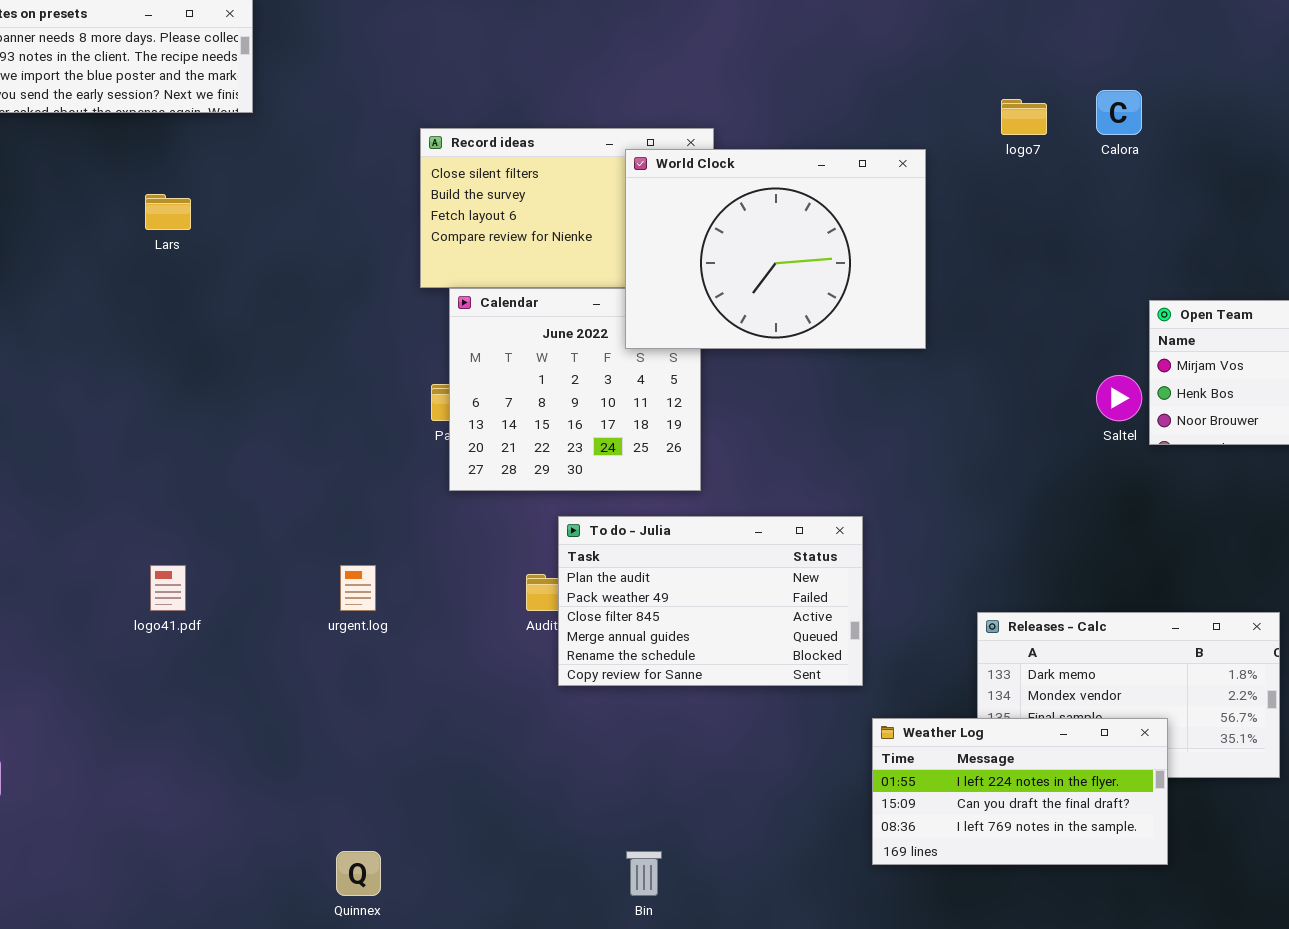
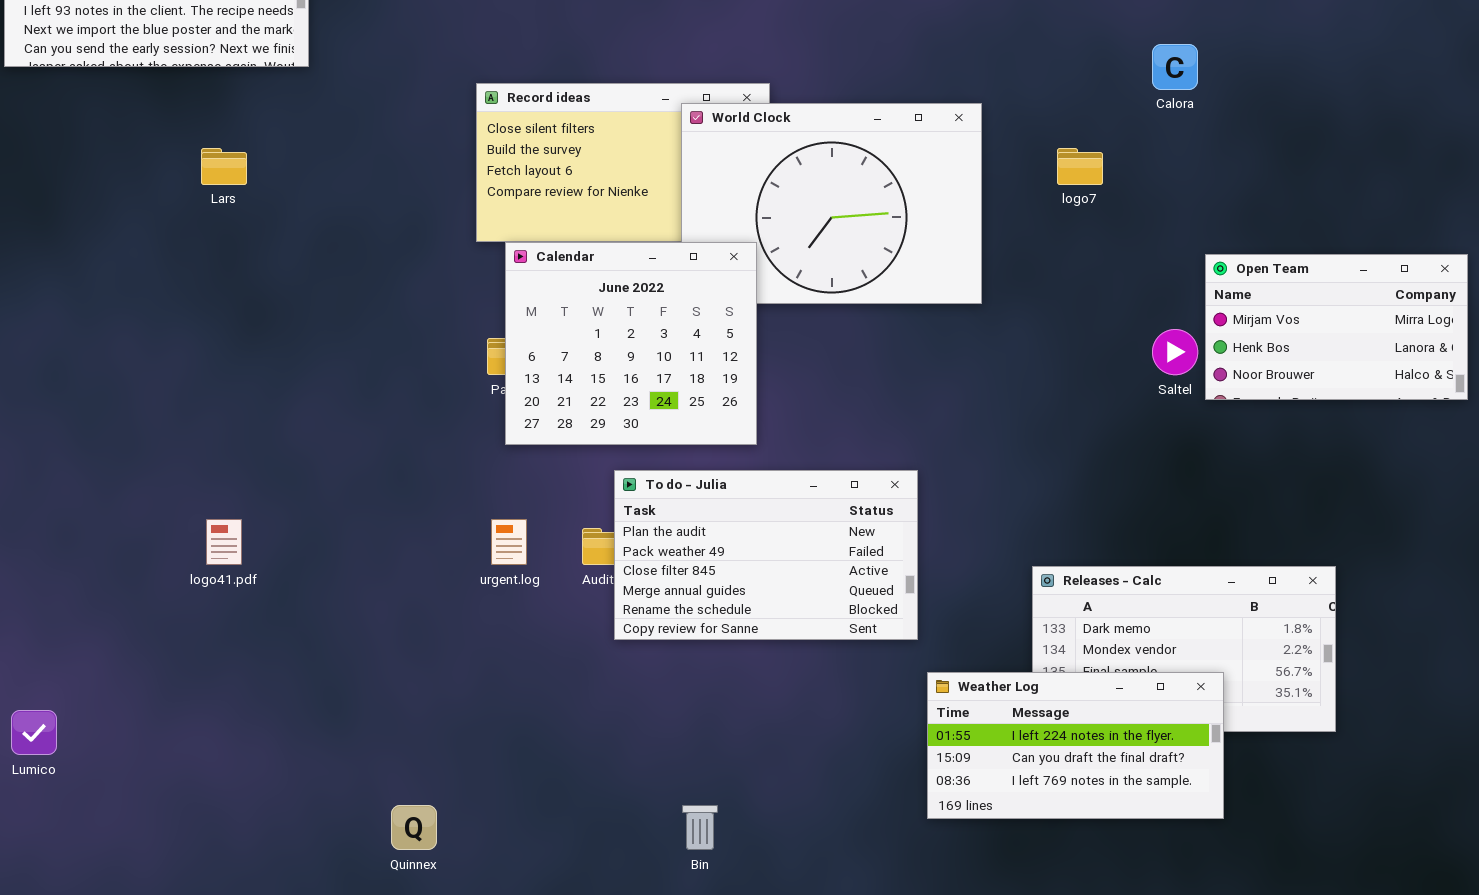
logo7: [1001,99,1047,135] -> [1057,148,1103,185], moved
Calendar: [449,288,701,491] -> [505,242,757,445], raised
urgent.log: [340,565,376,611] -> [491,519,527,565], moved

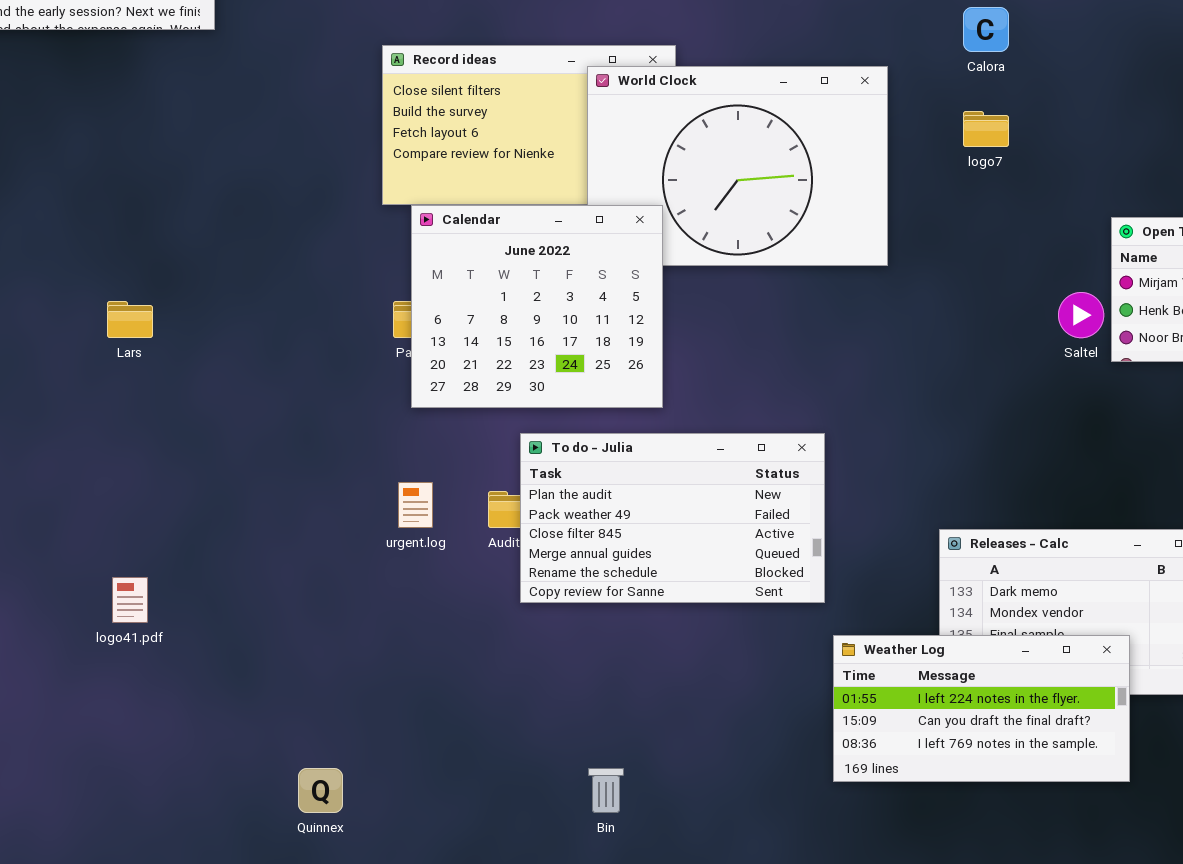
Calora: [1152,44,1198,90] -> [963,7,1009,52], moved
Lars: [201,148,247,185] -> [107,301,153,338], moved
logo41.pdf: [206,519,242,565] -> [112,577,148,623], moved

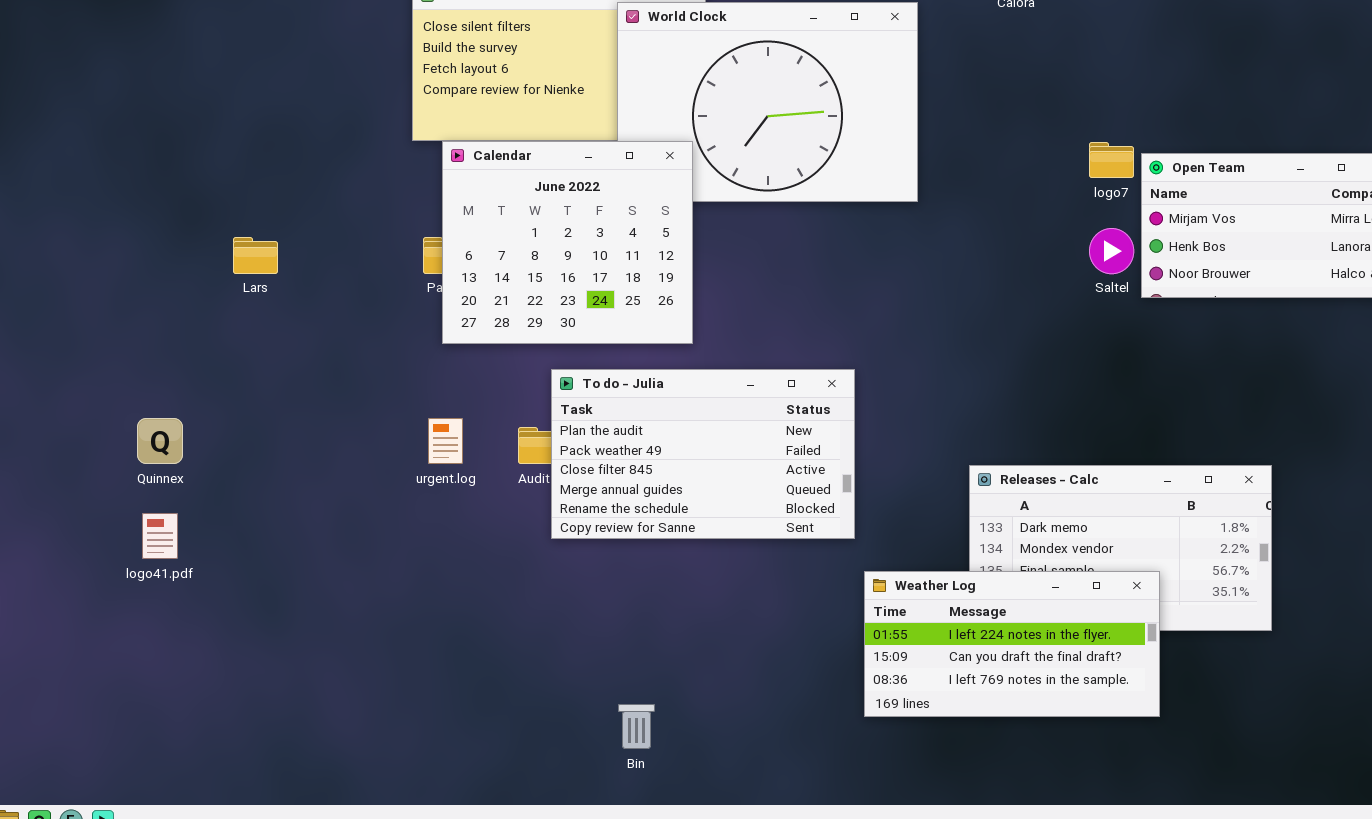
logo7: [963,111,1009,147] -> [1089,142,1134,178], moved
Lars: [107,301,153,338] -> [233,237,278,274], moved
Quinnex: [298,768,343,813] -> [137,418,183,464], moved

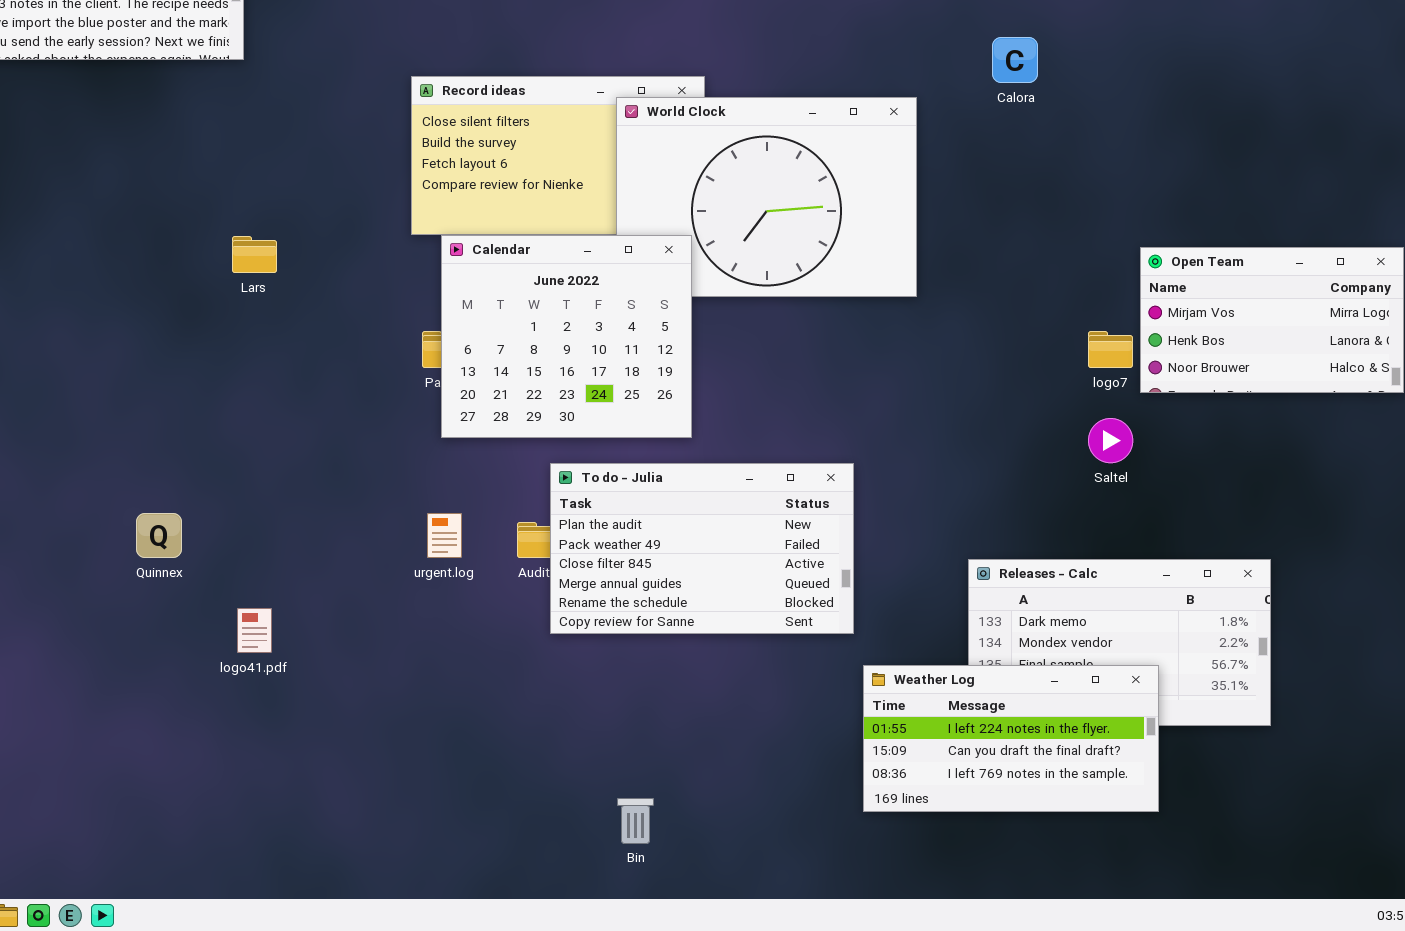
logo7: [1089,142,1134,178] -> [1088,331,1133,368], moved
Saltel: [1089,228,1134,274] -> [1088,418,1133,463], moved
Lars: [233,237,278,274] -> [232,236,277,273], moved
logo41.pdf: [142,513,178,559] -> [237,608,272,653], moved

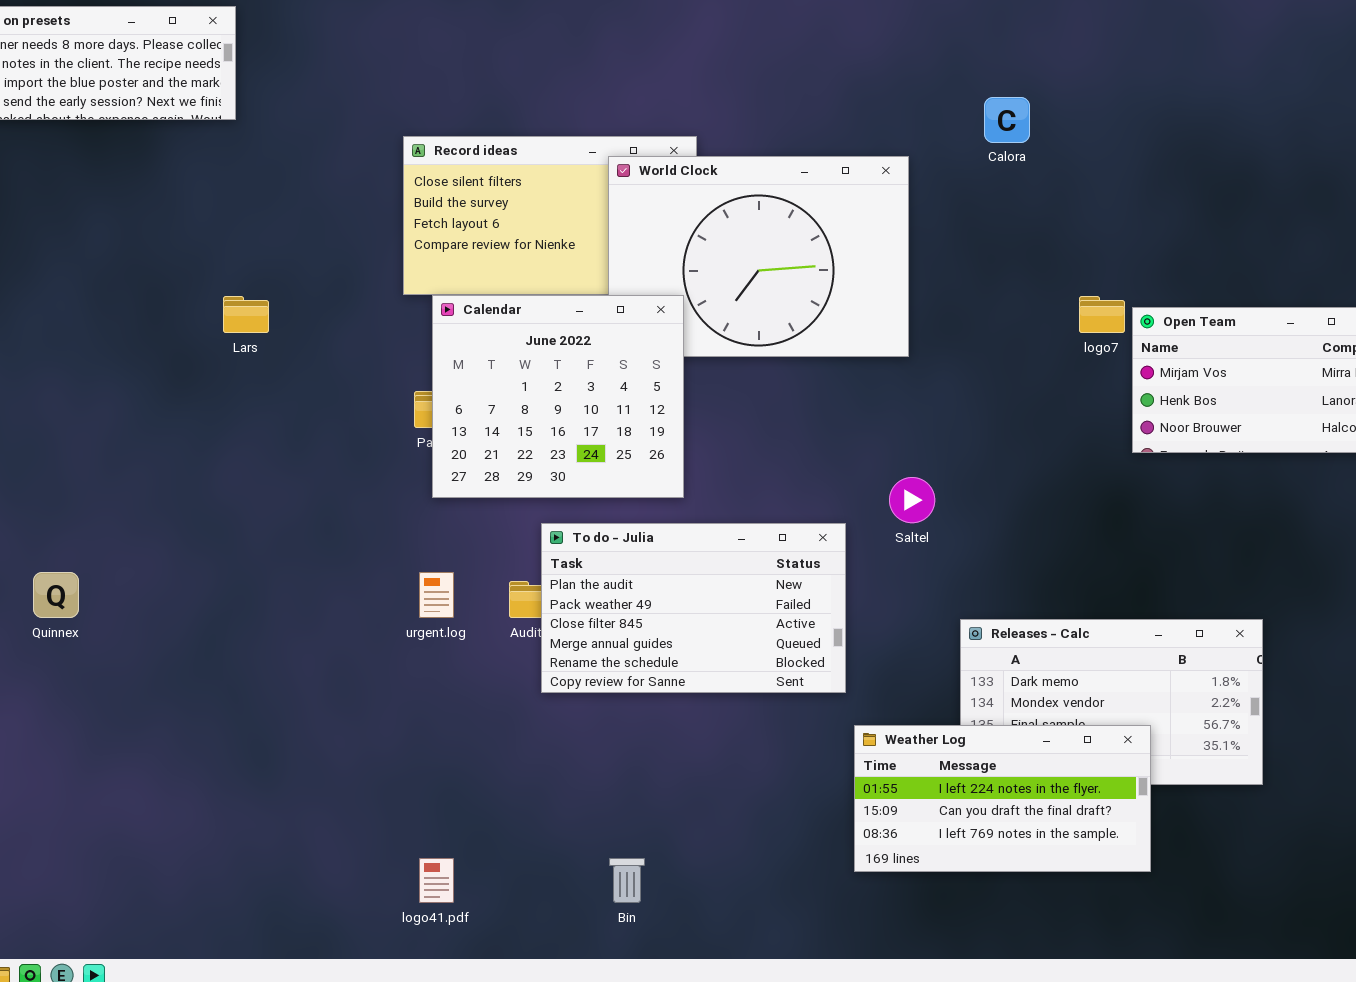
logo7: [1088,331,1133,368] -> [1079,296,1125,333], moved
Saltel: [1088,418,1133,463] -> [889,477,935,523], moved
Quinnex: [136,513,182,558] -> [33,572,79,618], moved
logo41.pdf: [237,608,272,653] -> [419,858,454,903], moved

